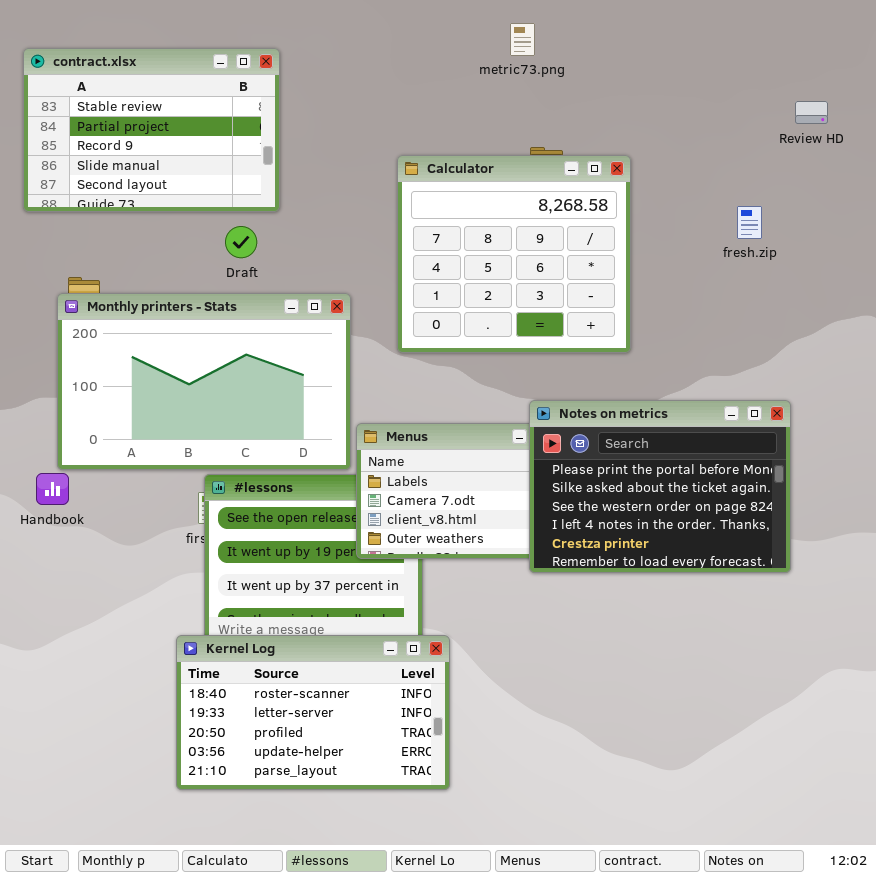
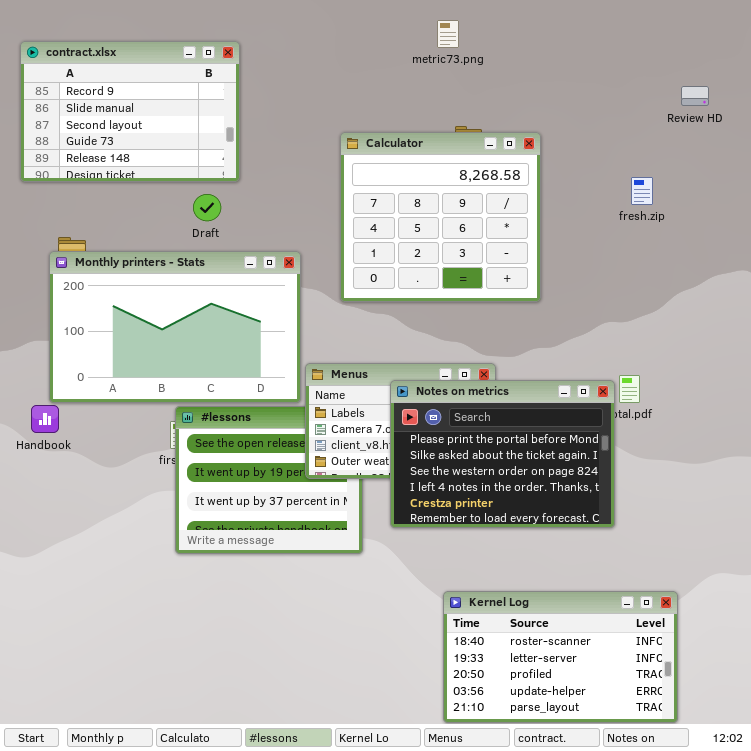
contract.xlsx: [23,48,280,212] -> [20,41,240,182], scrolled down 2 rows
Notes on metrics: [529,400,791,573] -> [390,380,615,528], moved
Kernel Log: [176,635,450,790] -> [443,591,678,723], moved

